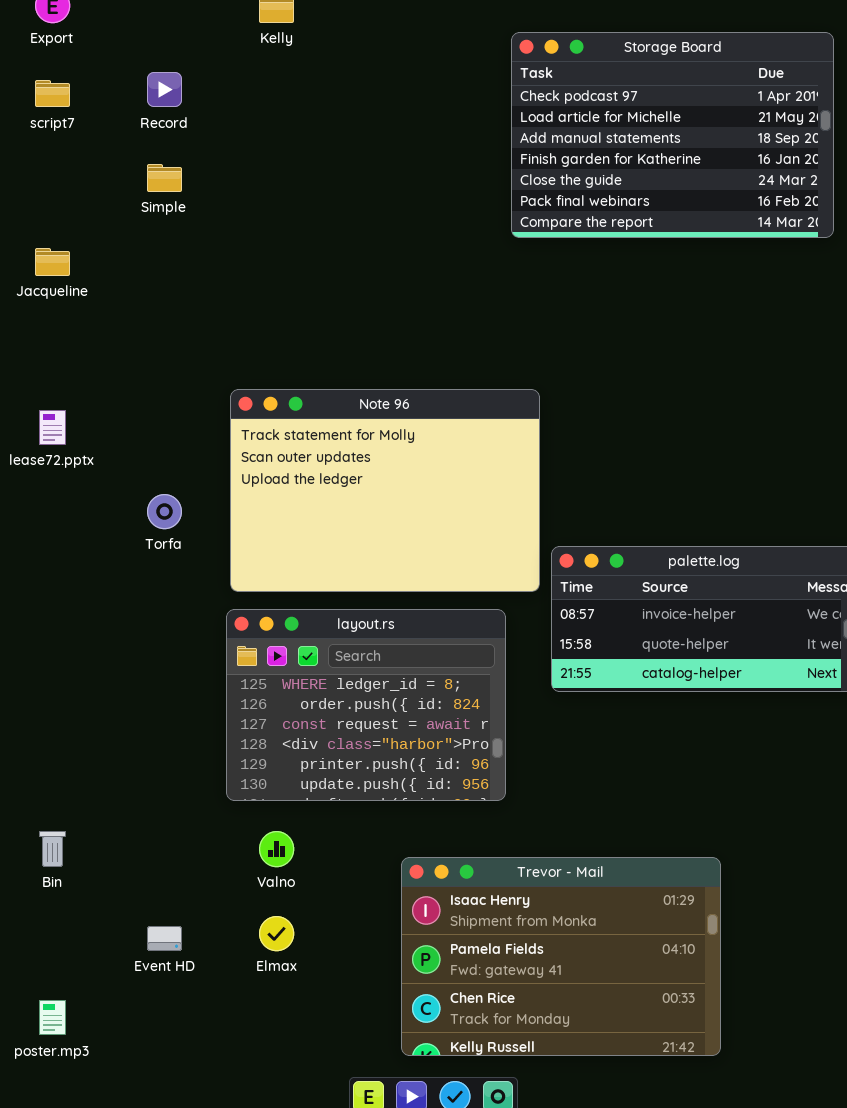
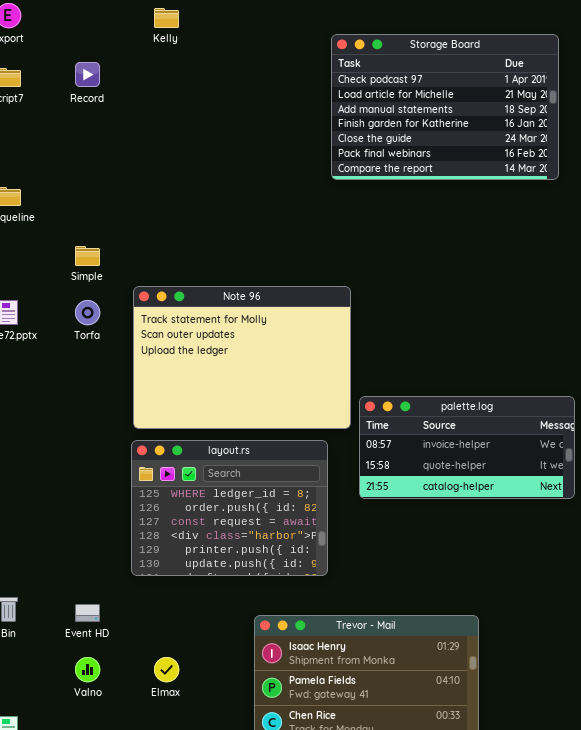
Simple: [147,164,182,192] -> [75,246,100,266], moved
Torfa: [147,494,182,529] -> [75,300,100,325], moved
Valno: [259,831,294,867] -> [75,657,100,682], moved
Event HD: [147,926,182,951] -> [75,604,100,622], moved

